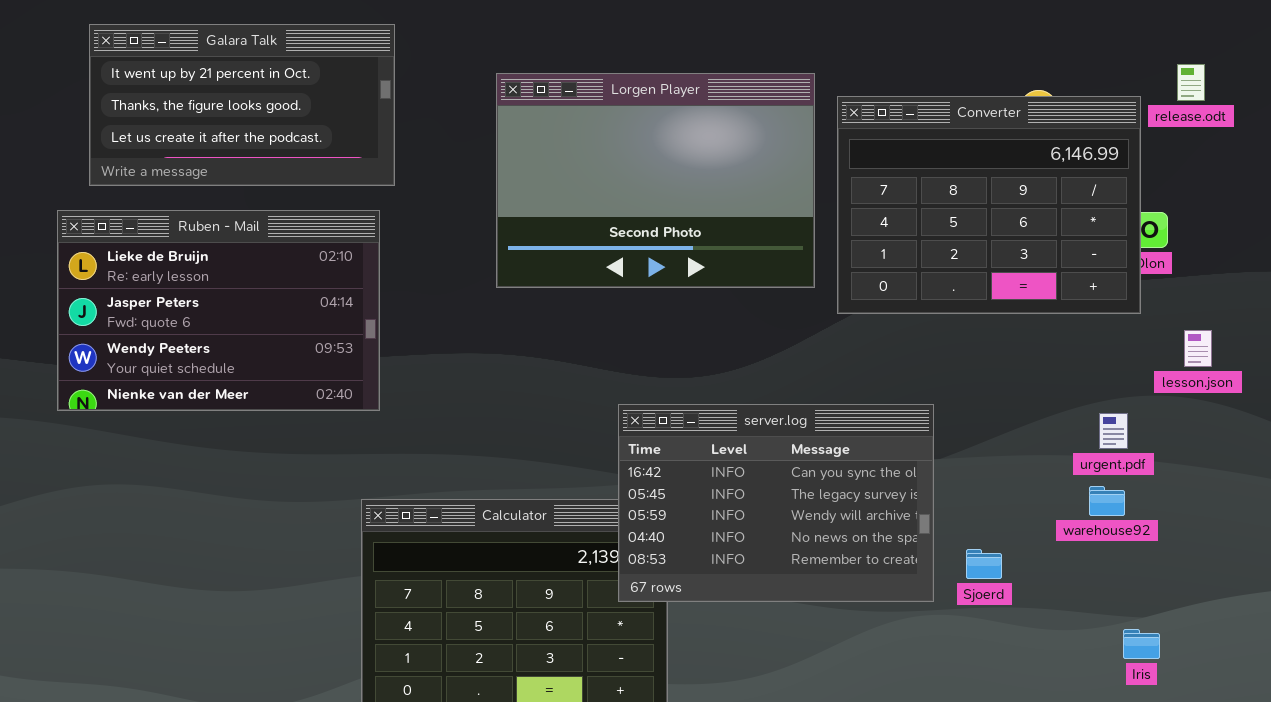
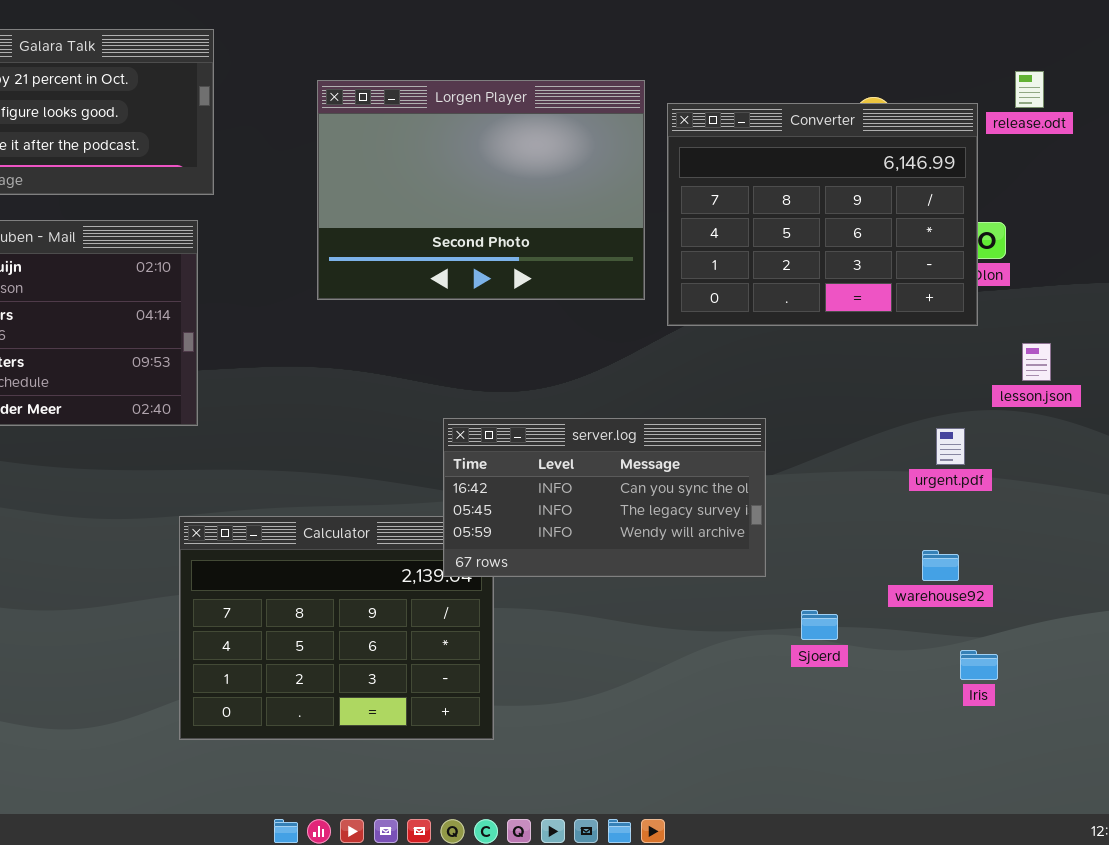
server.log: [618,404,934,602] -> [443,418,766,577], resized
warehouse92: [1089,486,1125,516] -> [922,550,959,581], moved
Sjoerd: [966,549,1002,579] -> [801,610,838,640], moved

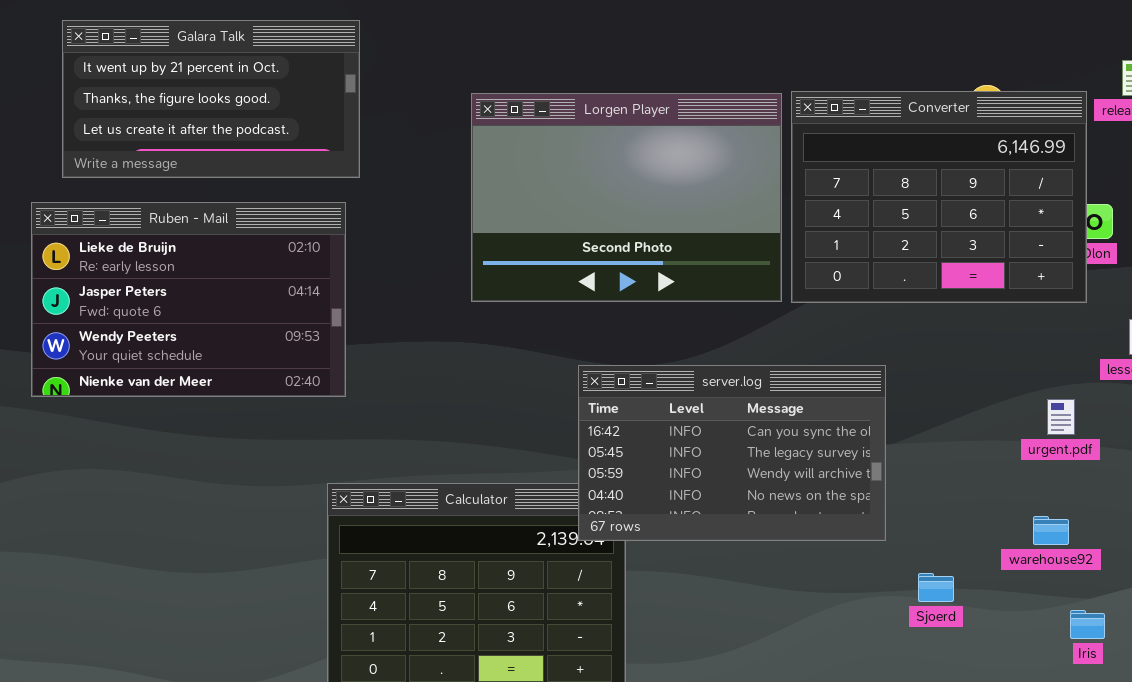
Lorgen Player: [317,80,645,300] -> [471,93,782,302], moved
server.log: [443,418,766,577] -> [578,365,886,541], resized

